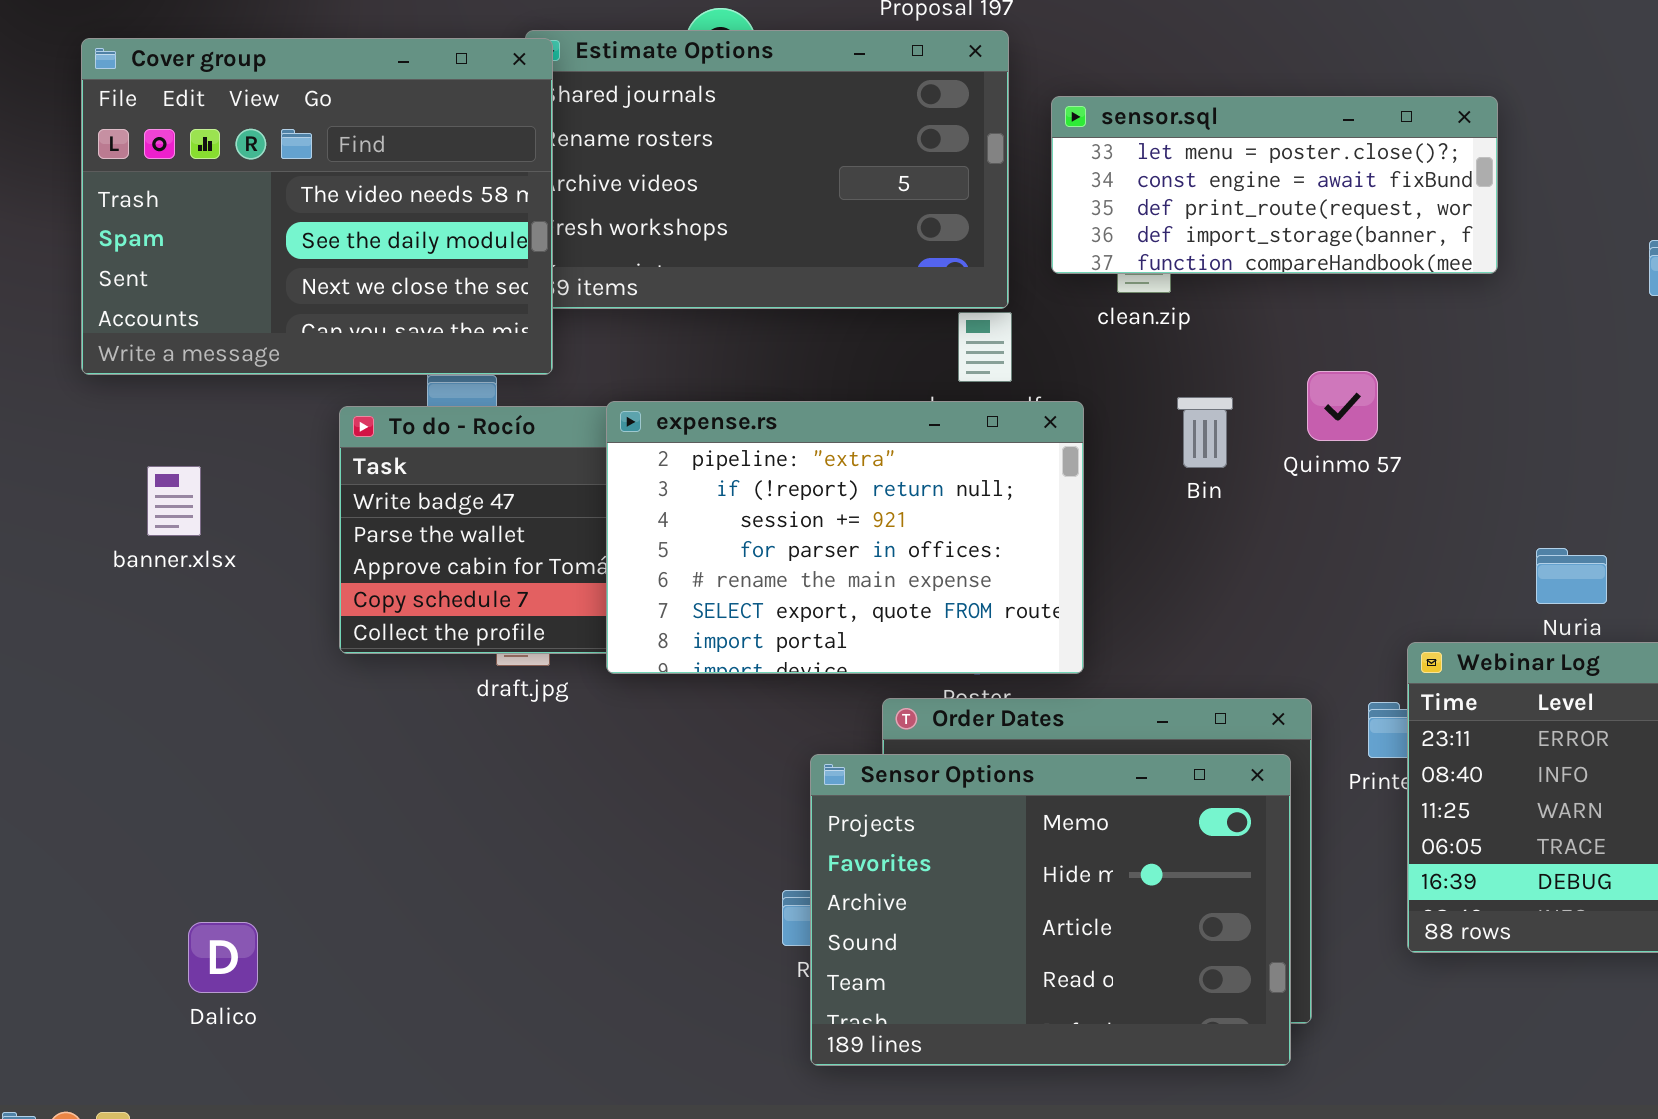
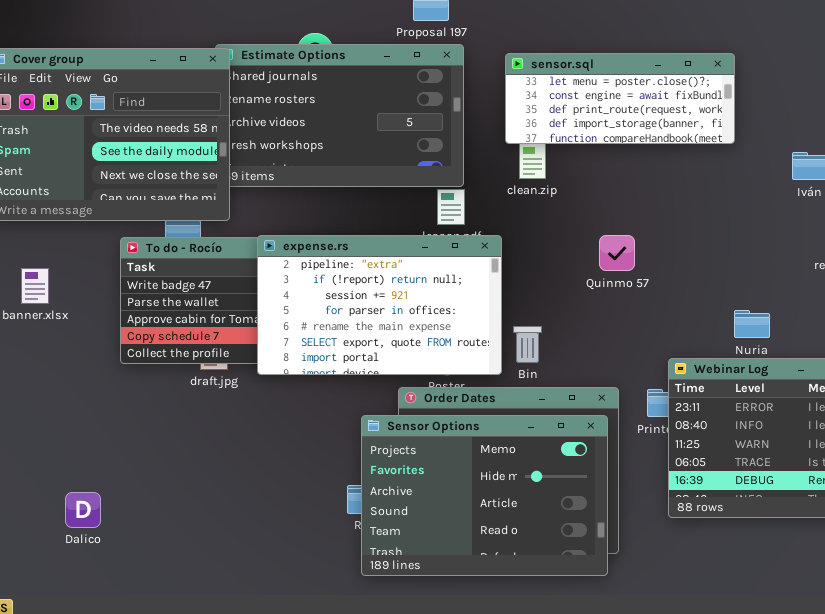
sensor.sql: [1051,96,1498,274] -> [505,53,735,144], moved
Quinmo 57: [1307,371,1378,441] -> [599,235,635,271], moved
Bin: [1177,397,1233,468] -> [513,326,542,363], moved
Dalico: [188,922,258,993] -> [65,492,101,528], moved

